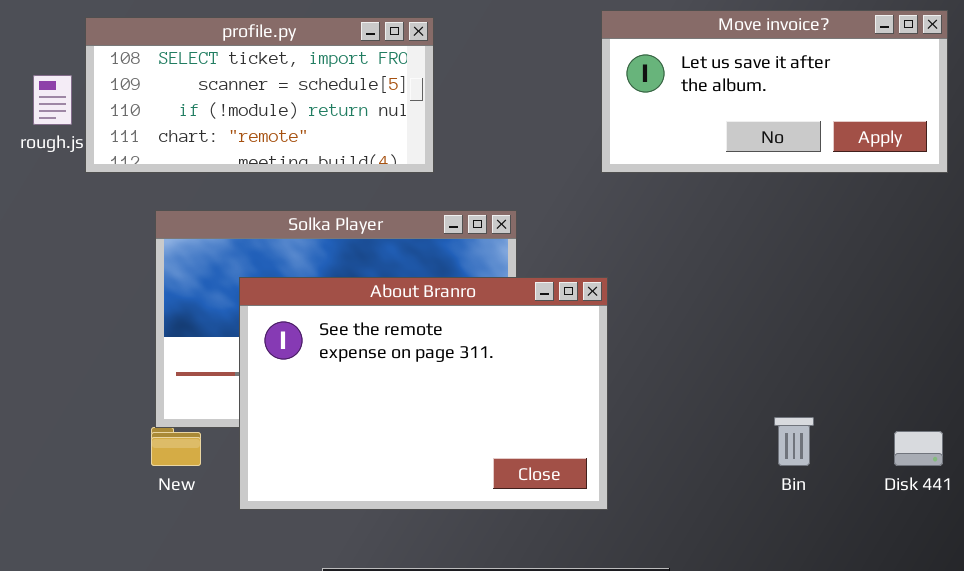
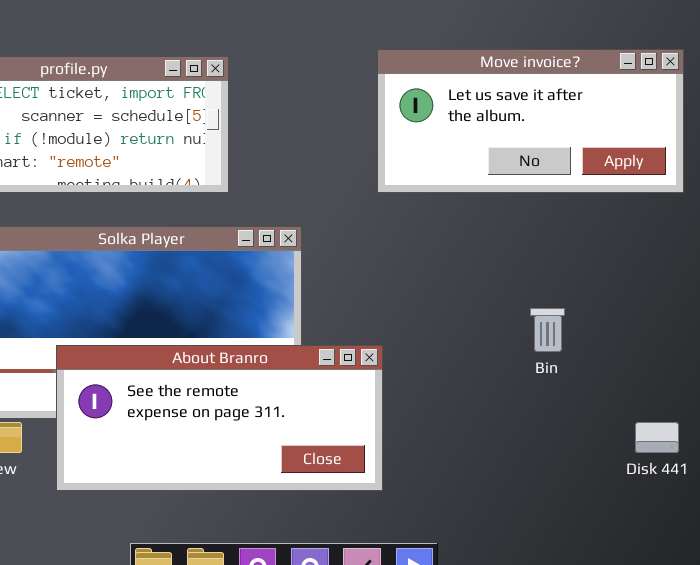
About Branro: [239,277,608,510] -> [56,345,383,491], resized
Bin: [774,417,814,466] -> [530,308,565,352], moved

